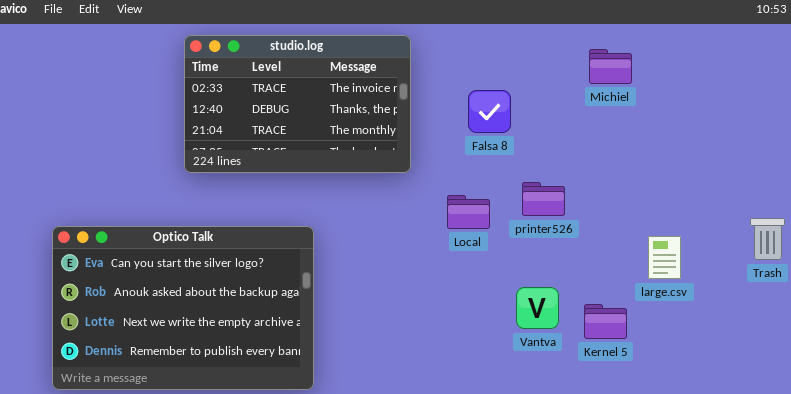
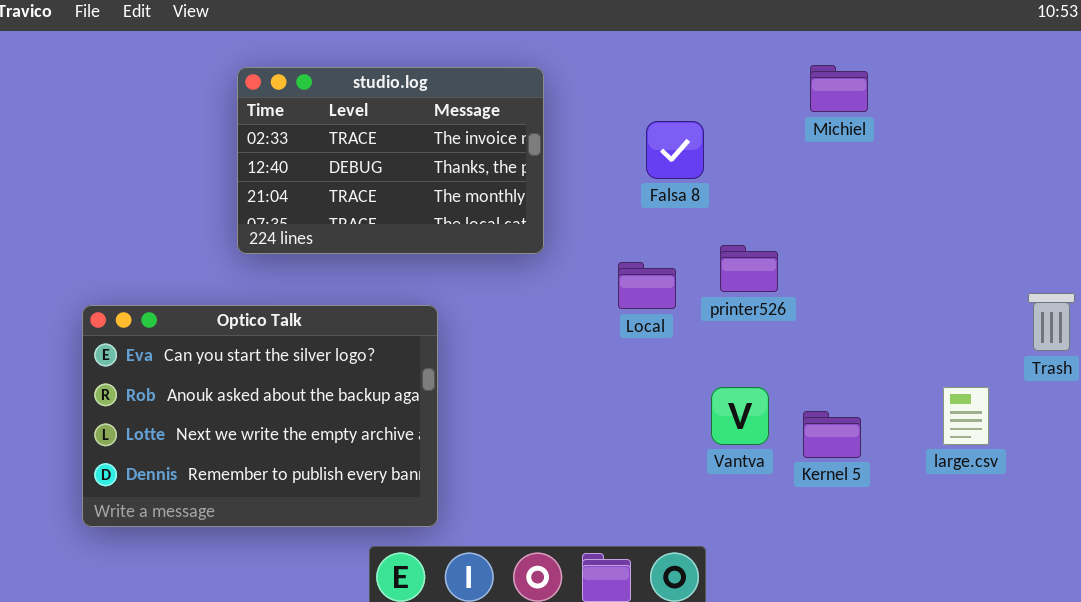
studio.log: [184,35,411,173] -> [237,67,544,254], moved
large.csv: [648,236,681,279] -> [943,387,989,445], moved

